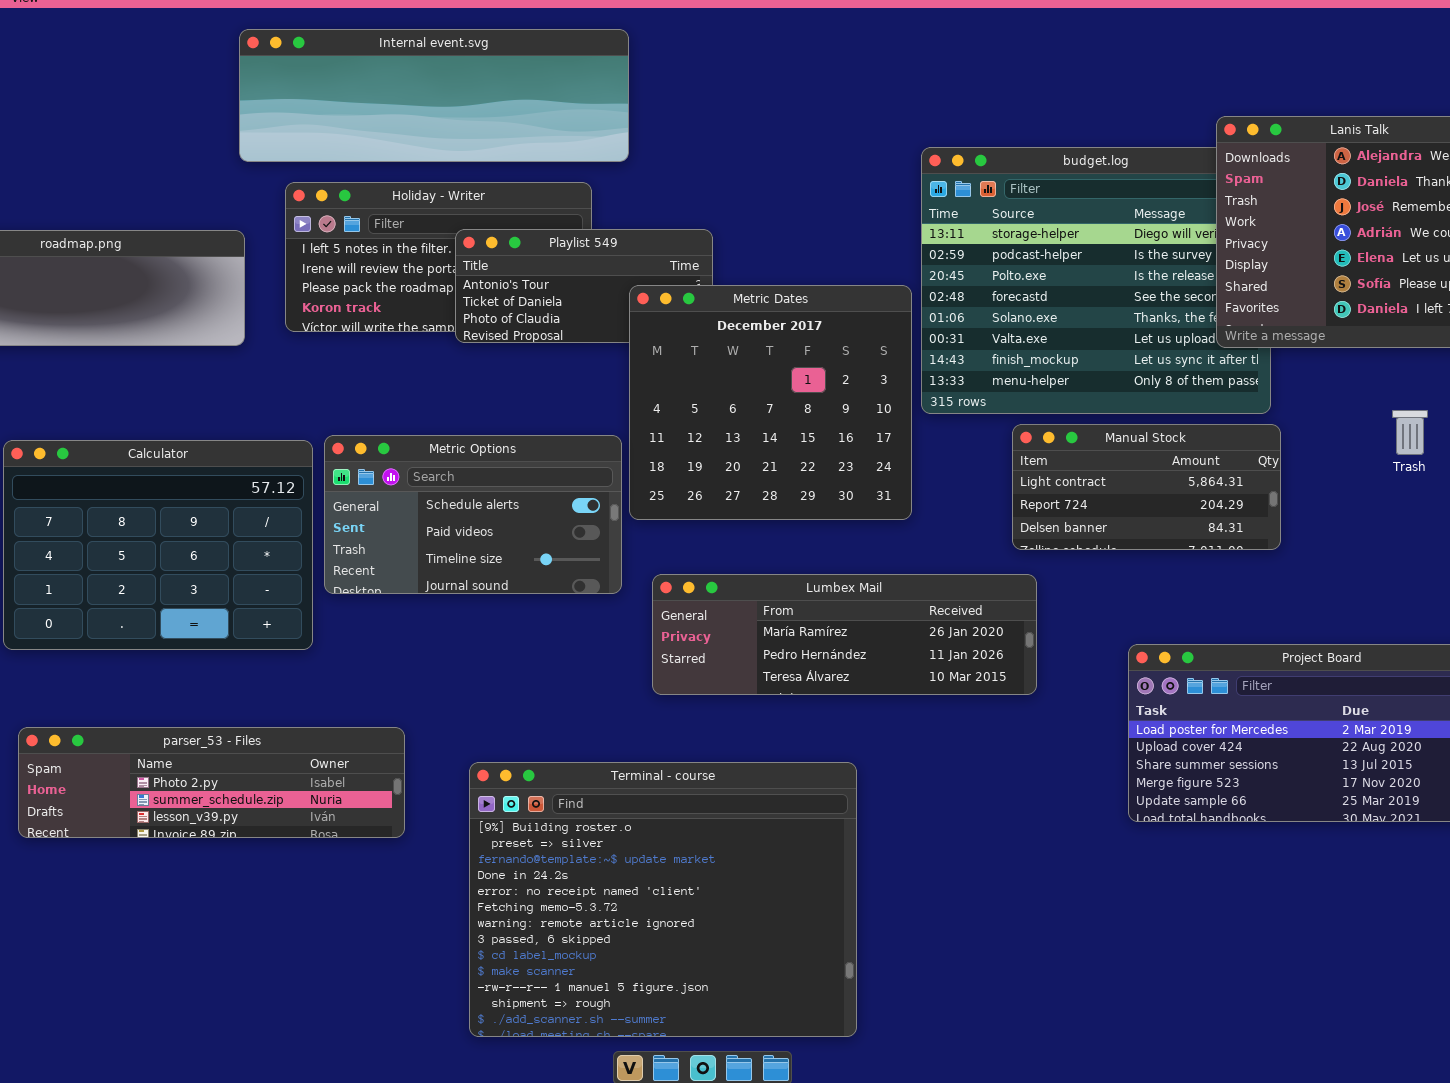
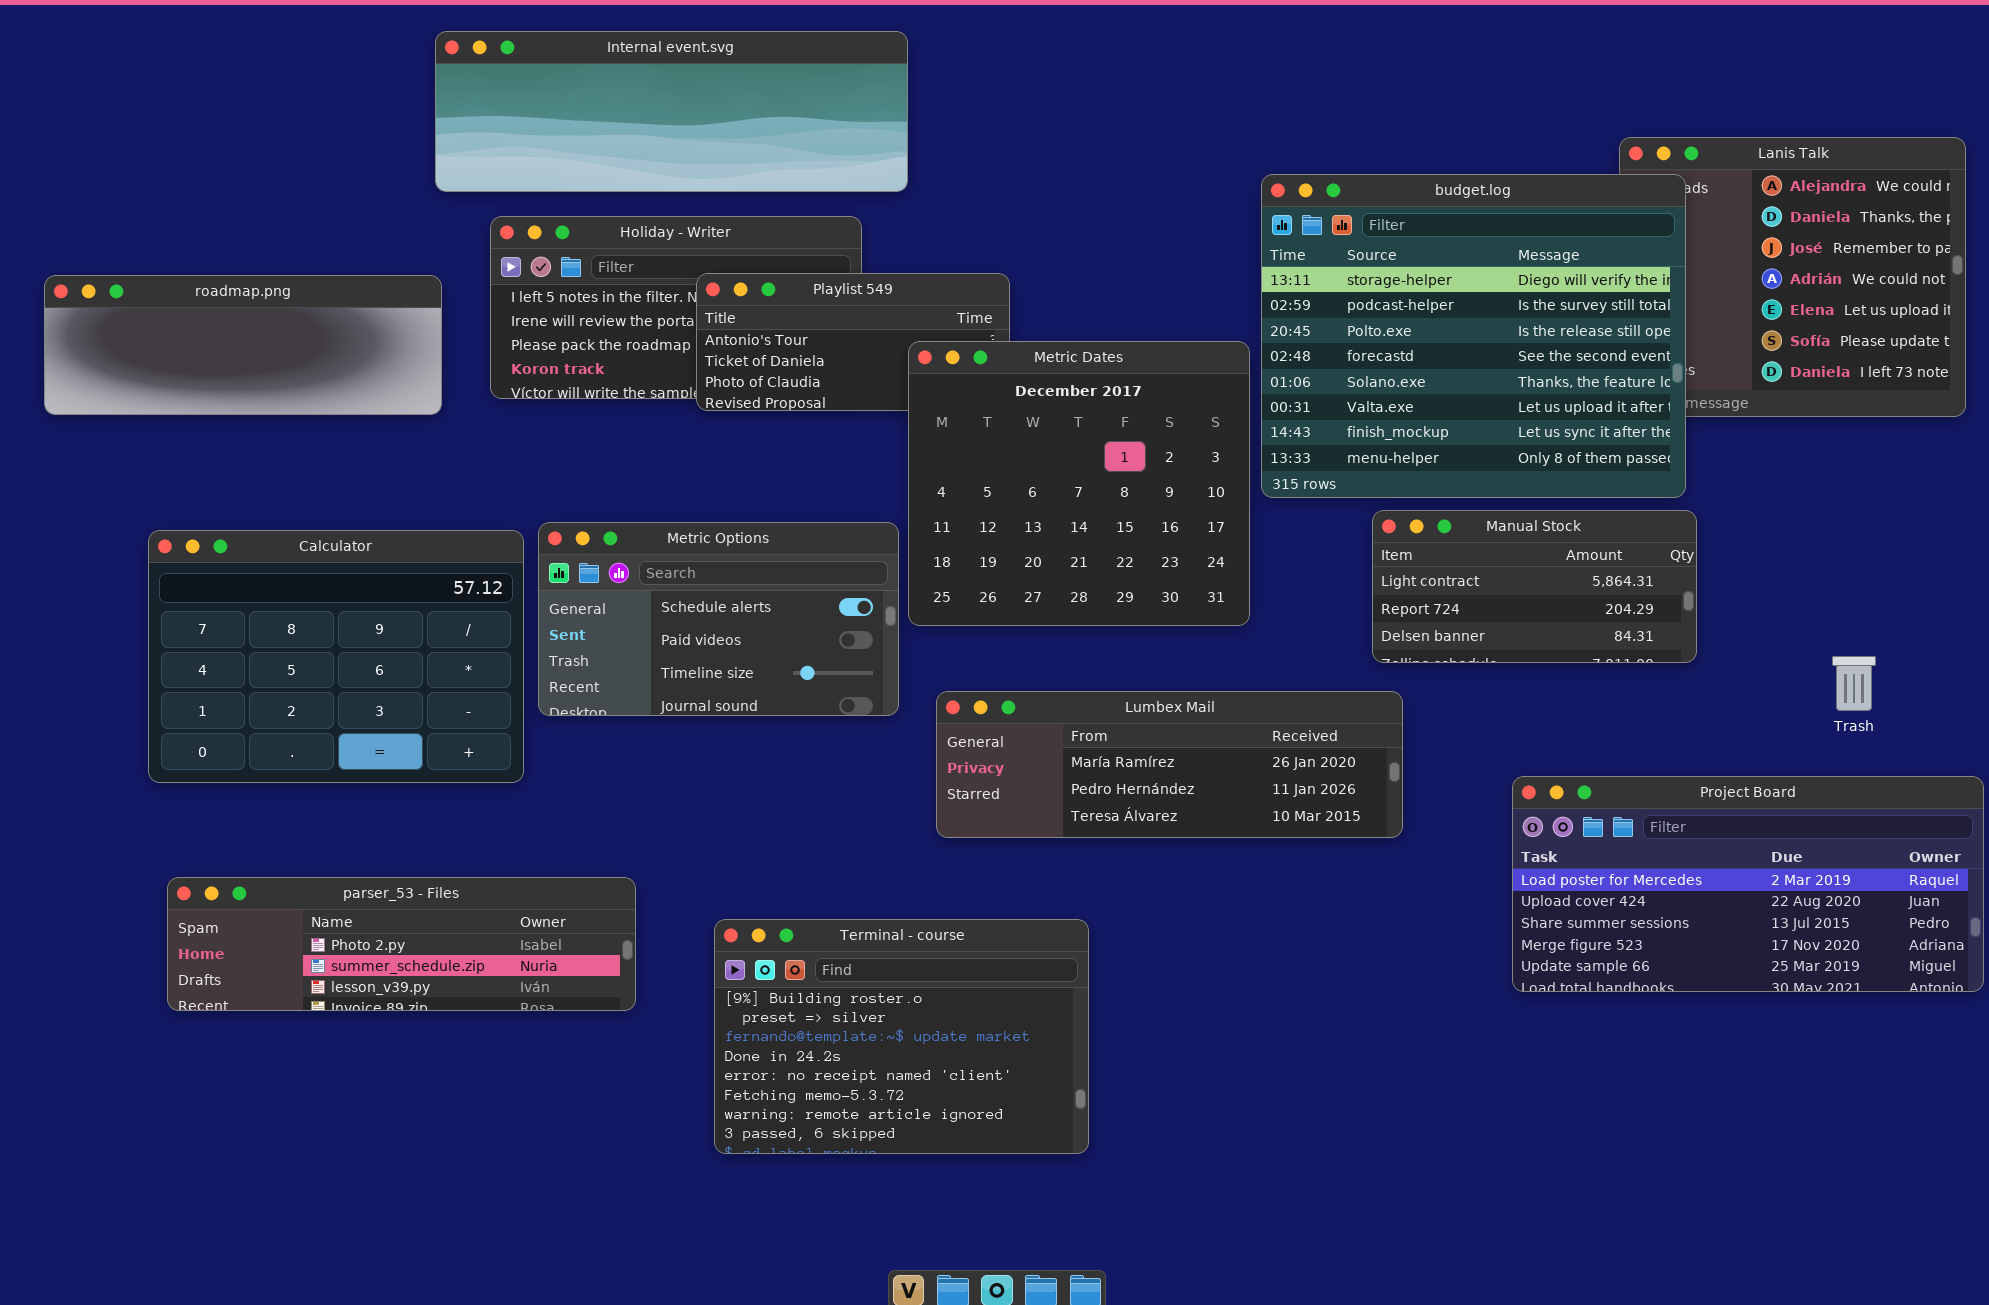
budget.log: [921,147,1271,414] -> [1261,174,1686,498], raised
Trash: [1392,410,1428,455] -> [1832,656,1876,711], moved
Terminal - course: [469,762,857,1037] -> [714,919,1089,1154], resized

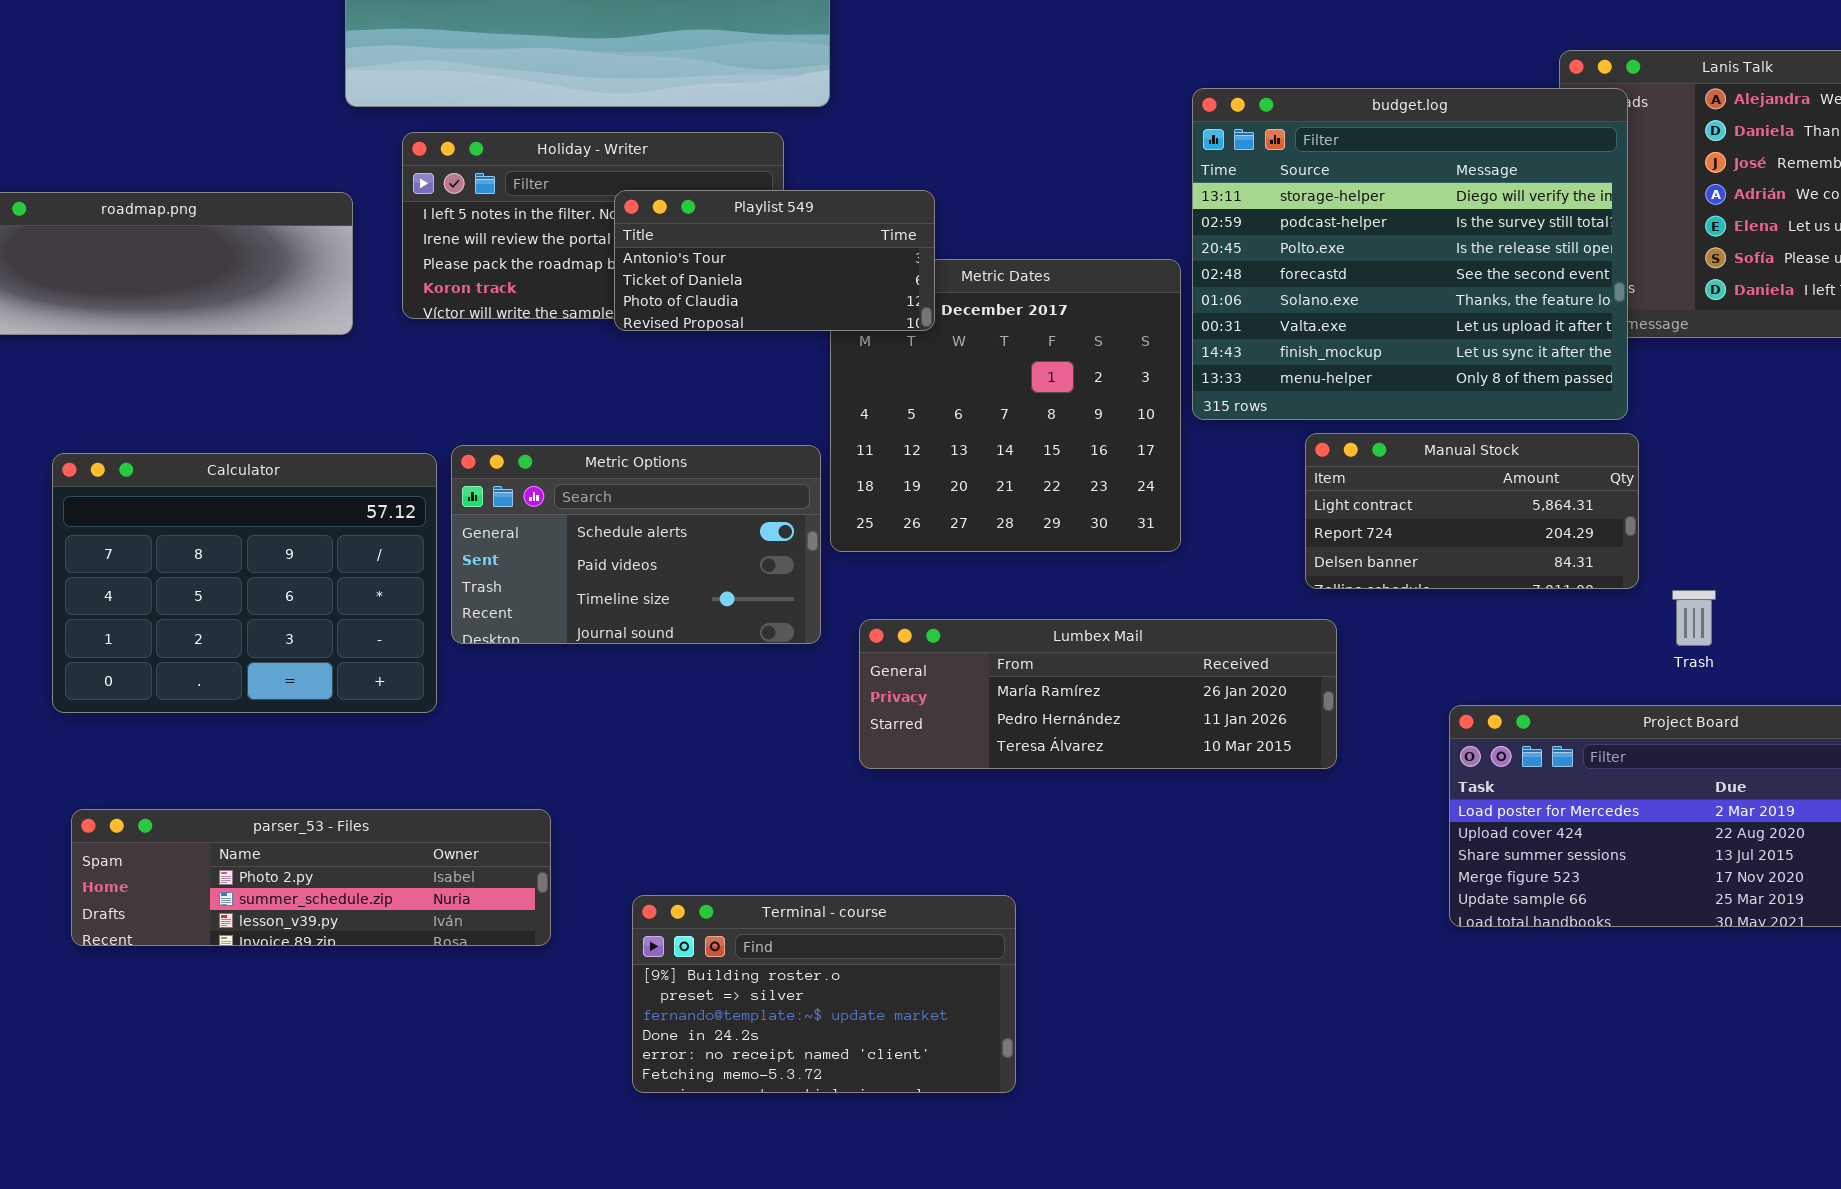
Playlist 549: [696,273,1010,411] -> [614,190,935,331], raised
Trash: [1832,656,1876,711] -> [1672,590,1716,646], moved
Terminal - course: [714,919,1089,1154] -> [632,895,1016,1093], resized

